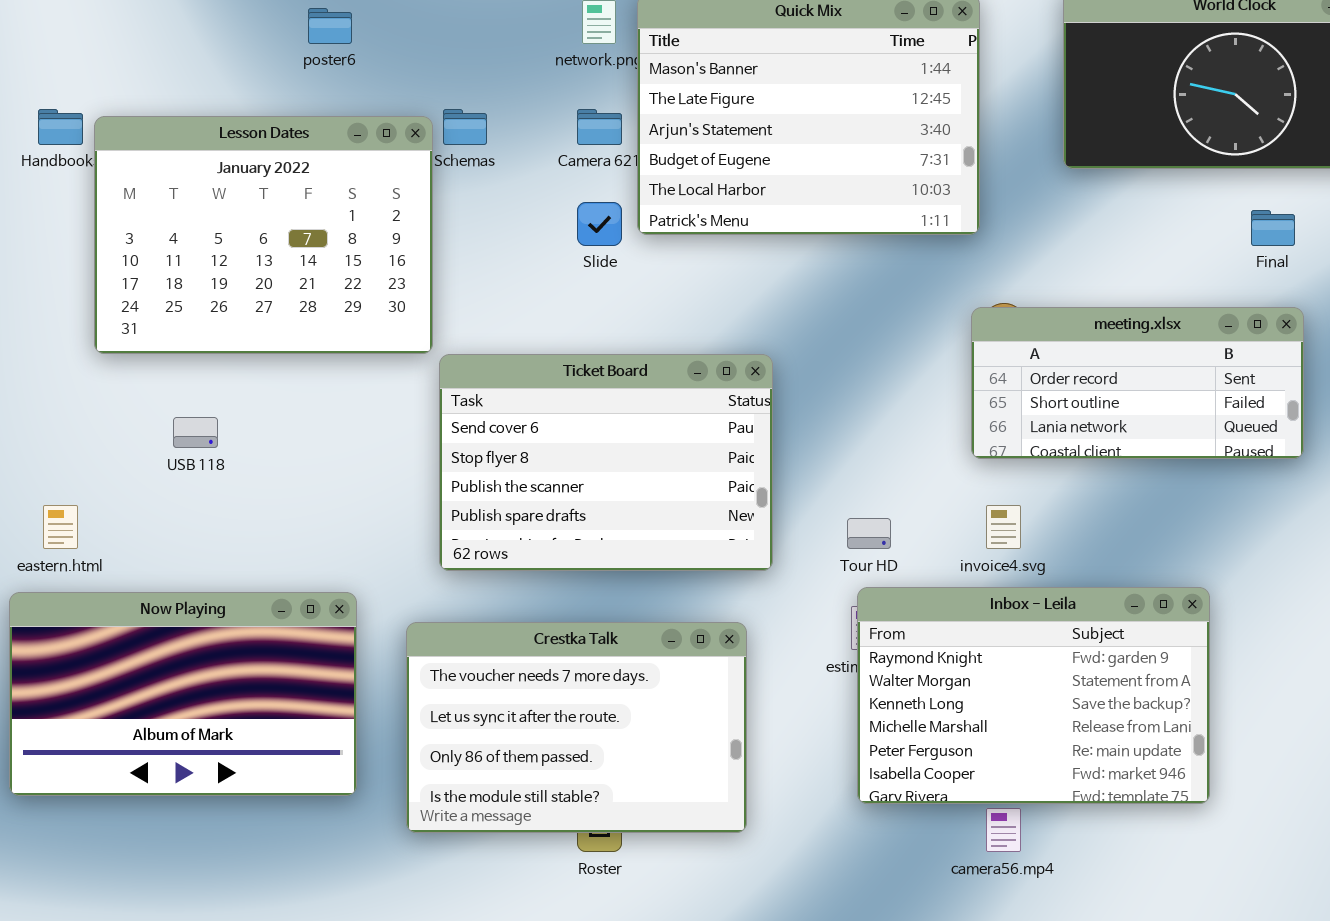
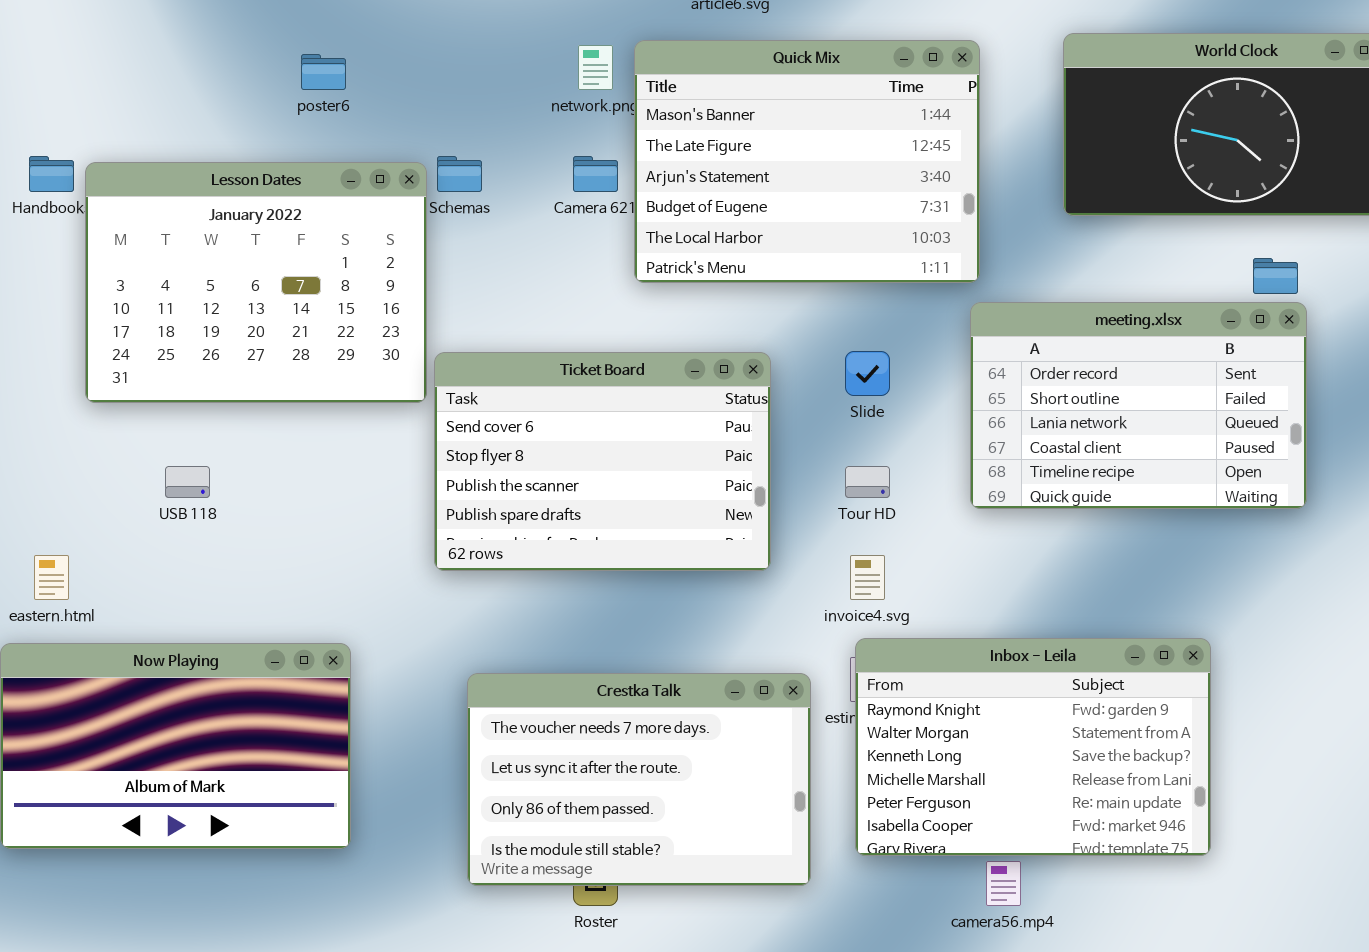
Slide: [577,202,622,246] -> [845,351,890,396], moved
meeting.xlsx: [971,307,1304,459] -> [970,302,1307,509], resized
Ticket Board: [439,354,773,571] -> [434,352,771,571], moved
invoice4.svg: [986,505,1021,549] -> [850,555,885,600], moved
Tour HD: [847,518,891,549] -> [845,466,890,498], moved
Crestka Talk: [406,622,747,833] -> [467,673,811,886], moved

